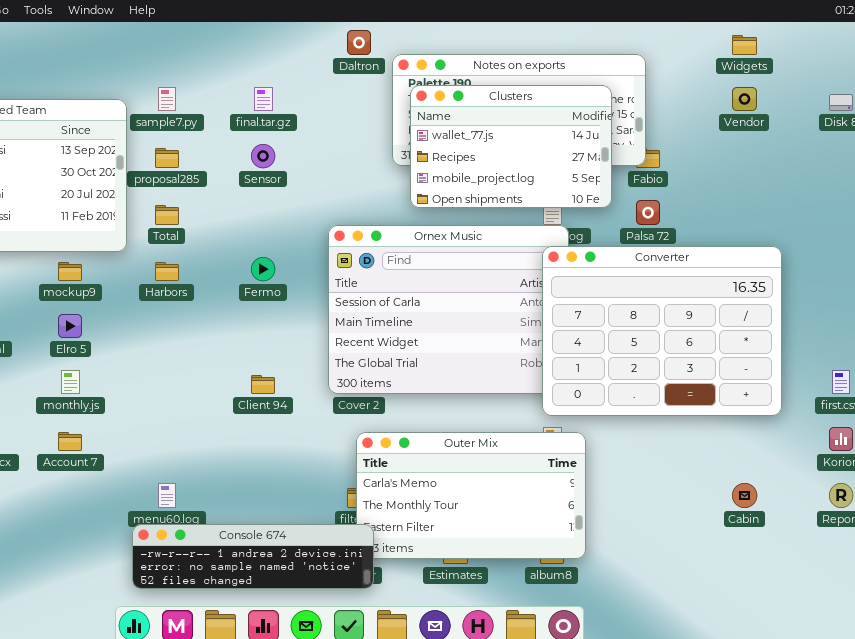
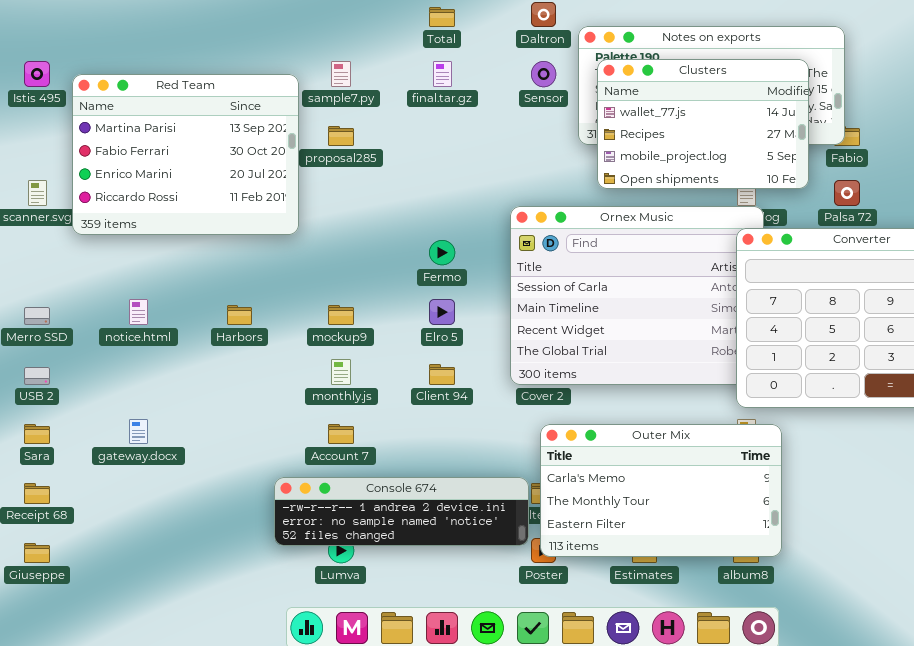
Sensor: [251,144,275,168] -> [531,61,556,87], moved
Total: [155,205,179,225] -> [429,7,455,27], moved
mockup9: [58,262,82,281] -> [328,305,354,325], moved
Harbors: [155,262,179,281] -> [227,305,252,325], moved
Elro 5: [58,314,82,338] -> [429,299,455,325], moved
monthly.js: [61,370,80,394] -> [331,359,351,385], moved
Account 7: [58,432,82,451] -> [328,424,354,444], moved
Console 674: [132,524,374,589] -> [274,477,529,546], moved

